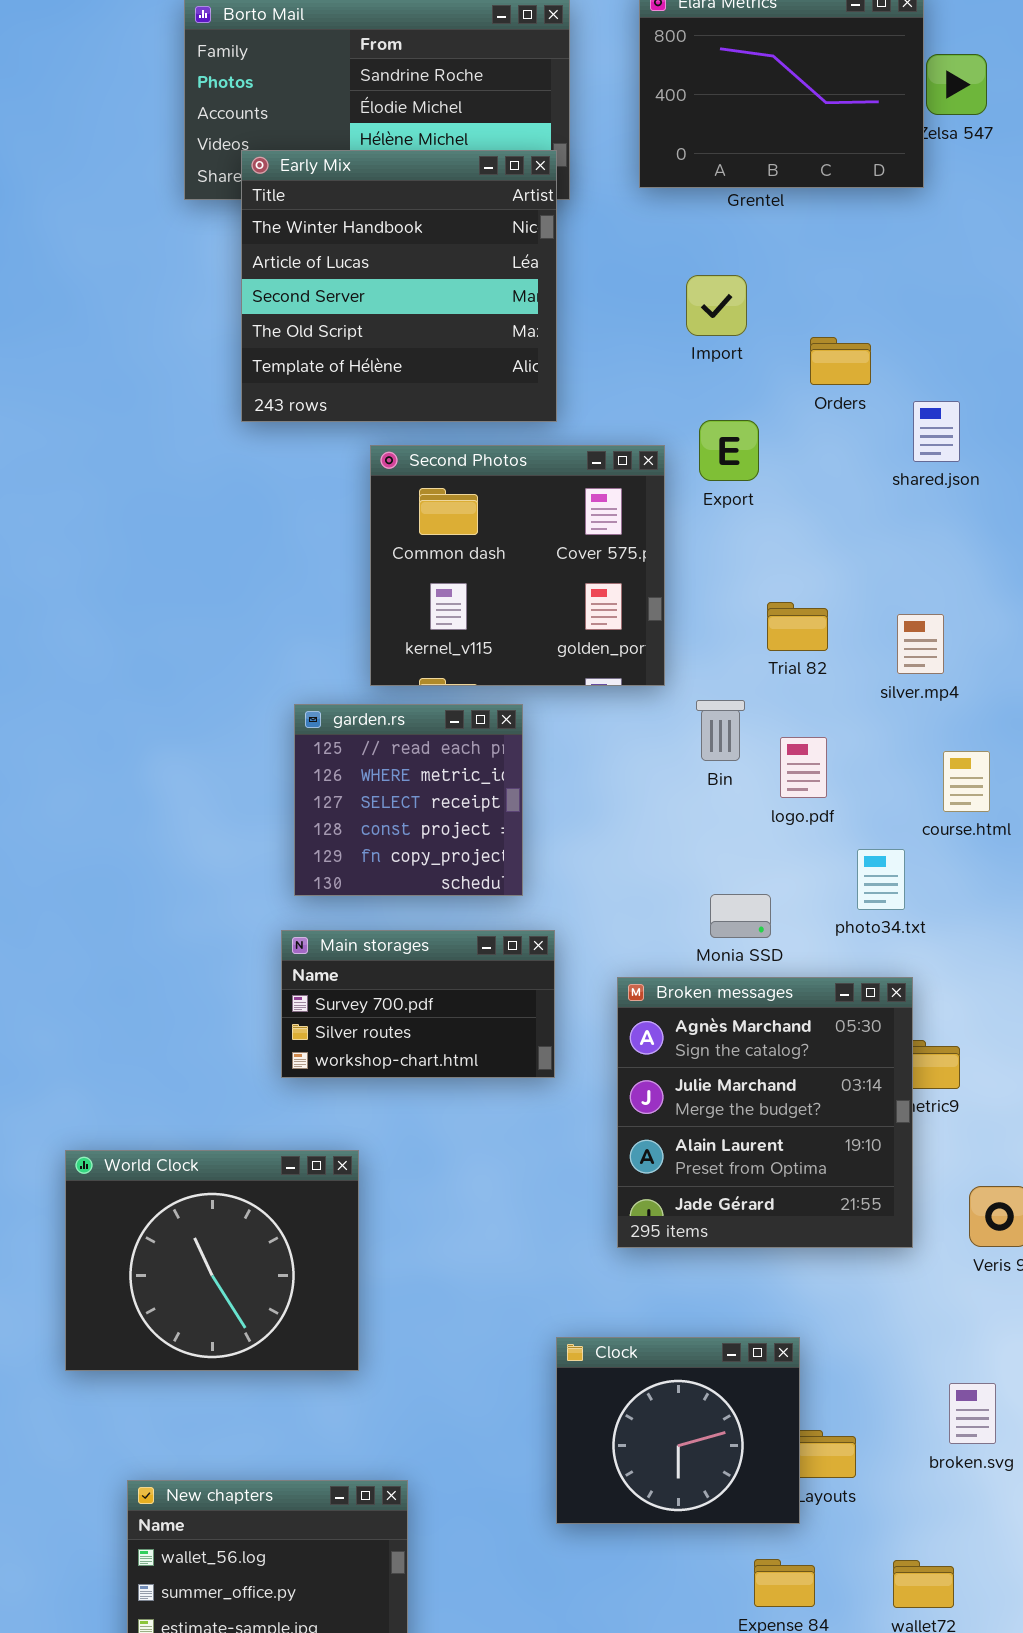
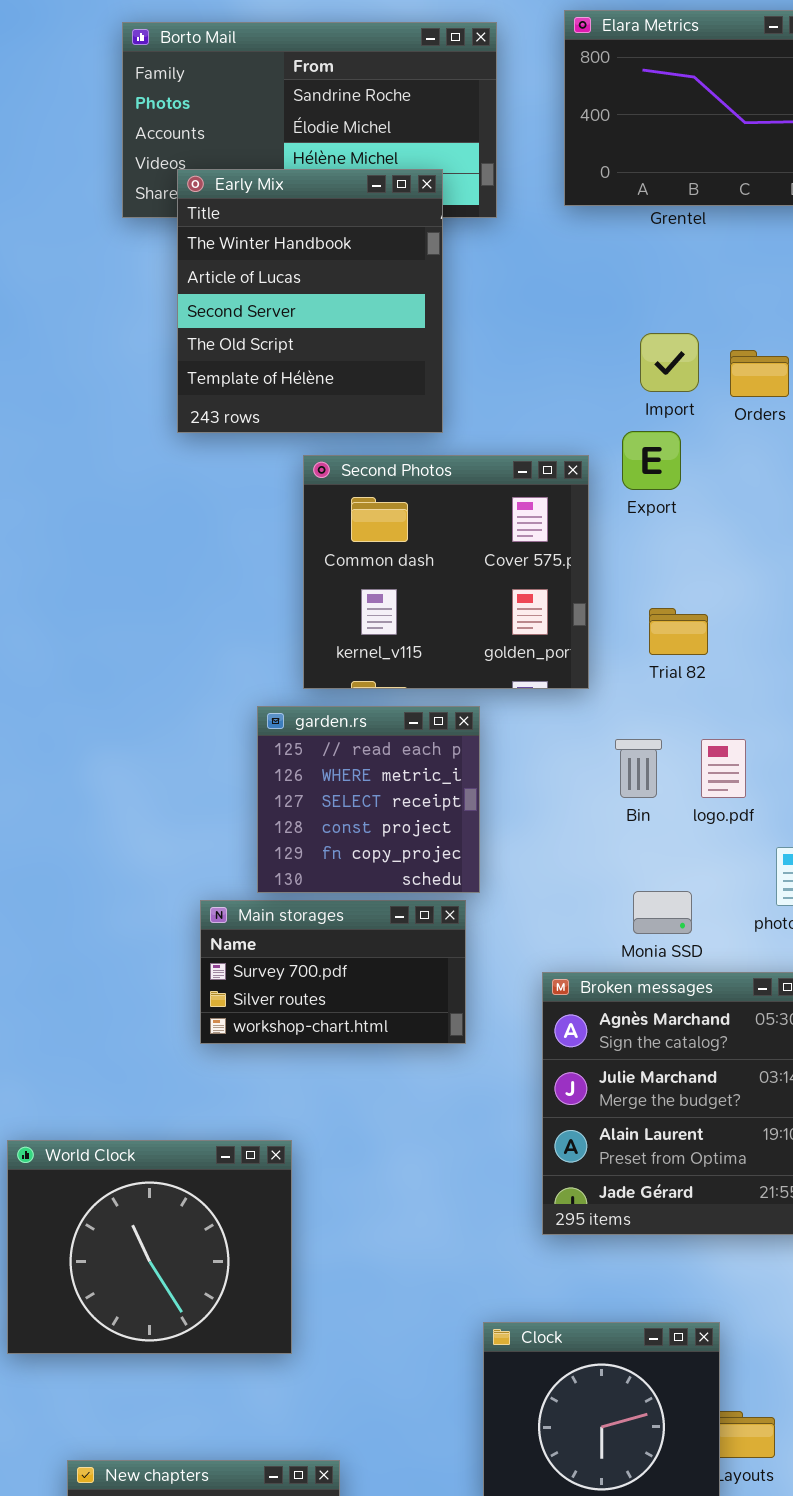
Early Mix: [241,150,557,422] -> [177,169,443,433], resized
Import: [686,275,747,336] -> [640,333,699,392], moved
Trial 82: [767,602,828,651] -> [649,608,708,655], moved
Bin: [696,700,745,761] -> [615,739,662,798], moved
garden.rs: [294,704,523,896] -> [257,706,480,893], moved
Main storages: [281,930,555,1078] -> [200,900,466,1044], moved

